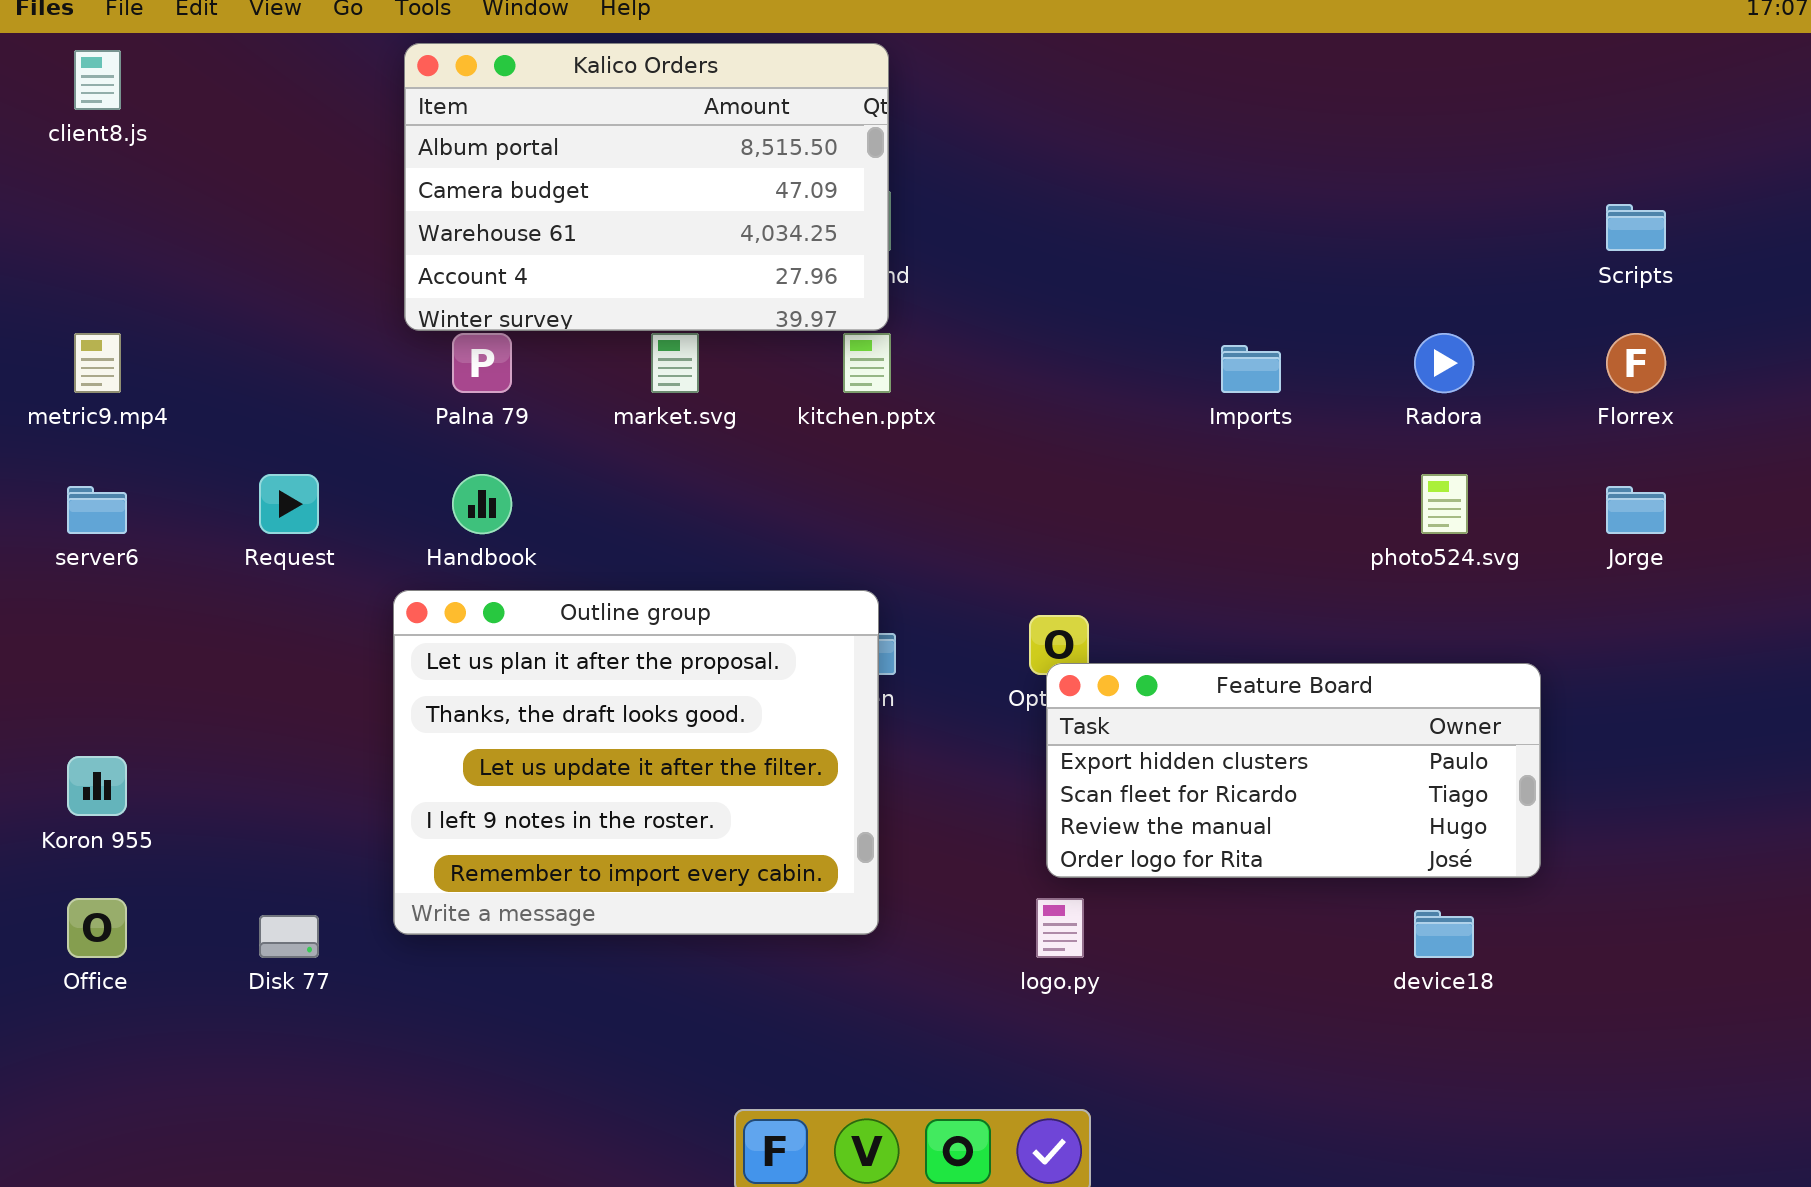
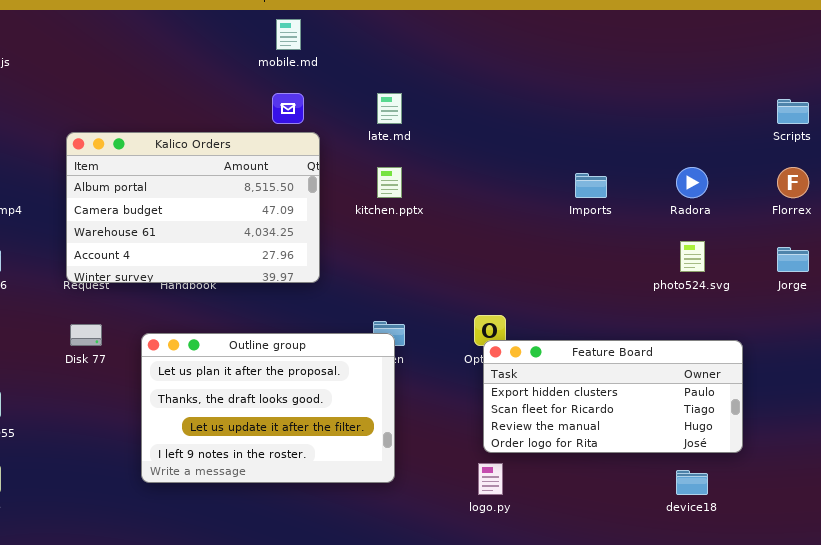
Kalico Orders: [404,43,889,331] -> [66,132,320,283], moved
Outline group: [393,590,879,935] -> [141,333,395,483], resized
Disk 77: [259,915,319,958] -> [70,324,102,346], moved

